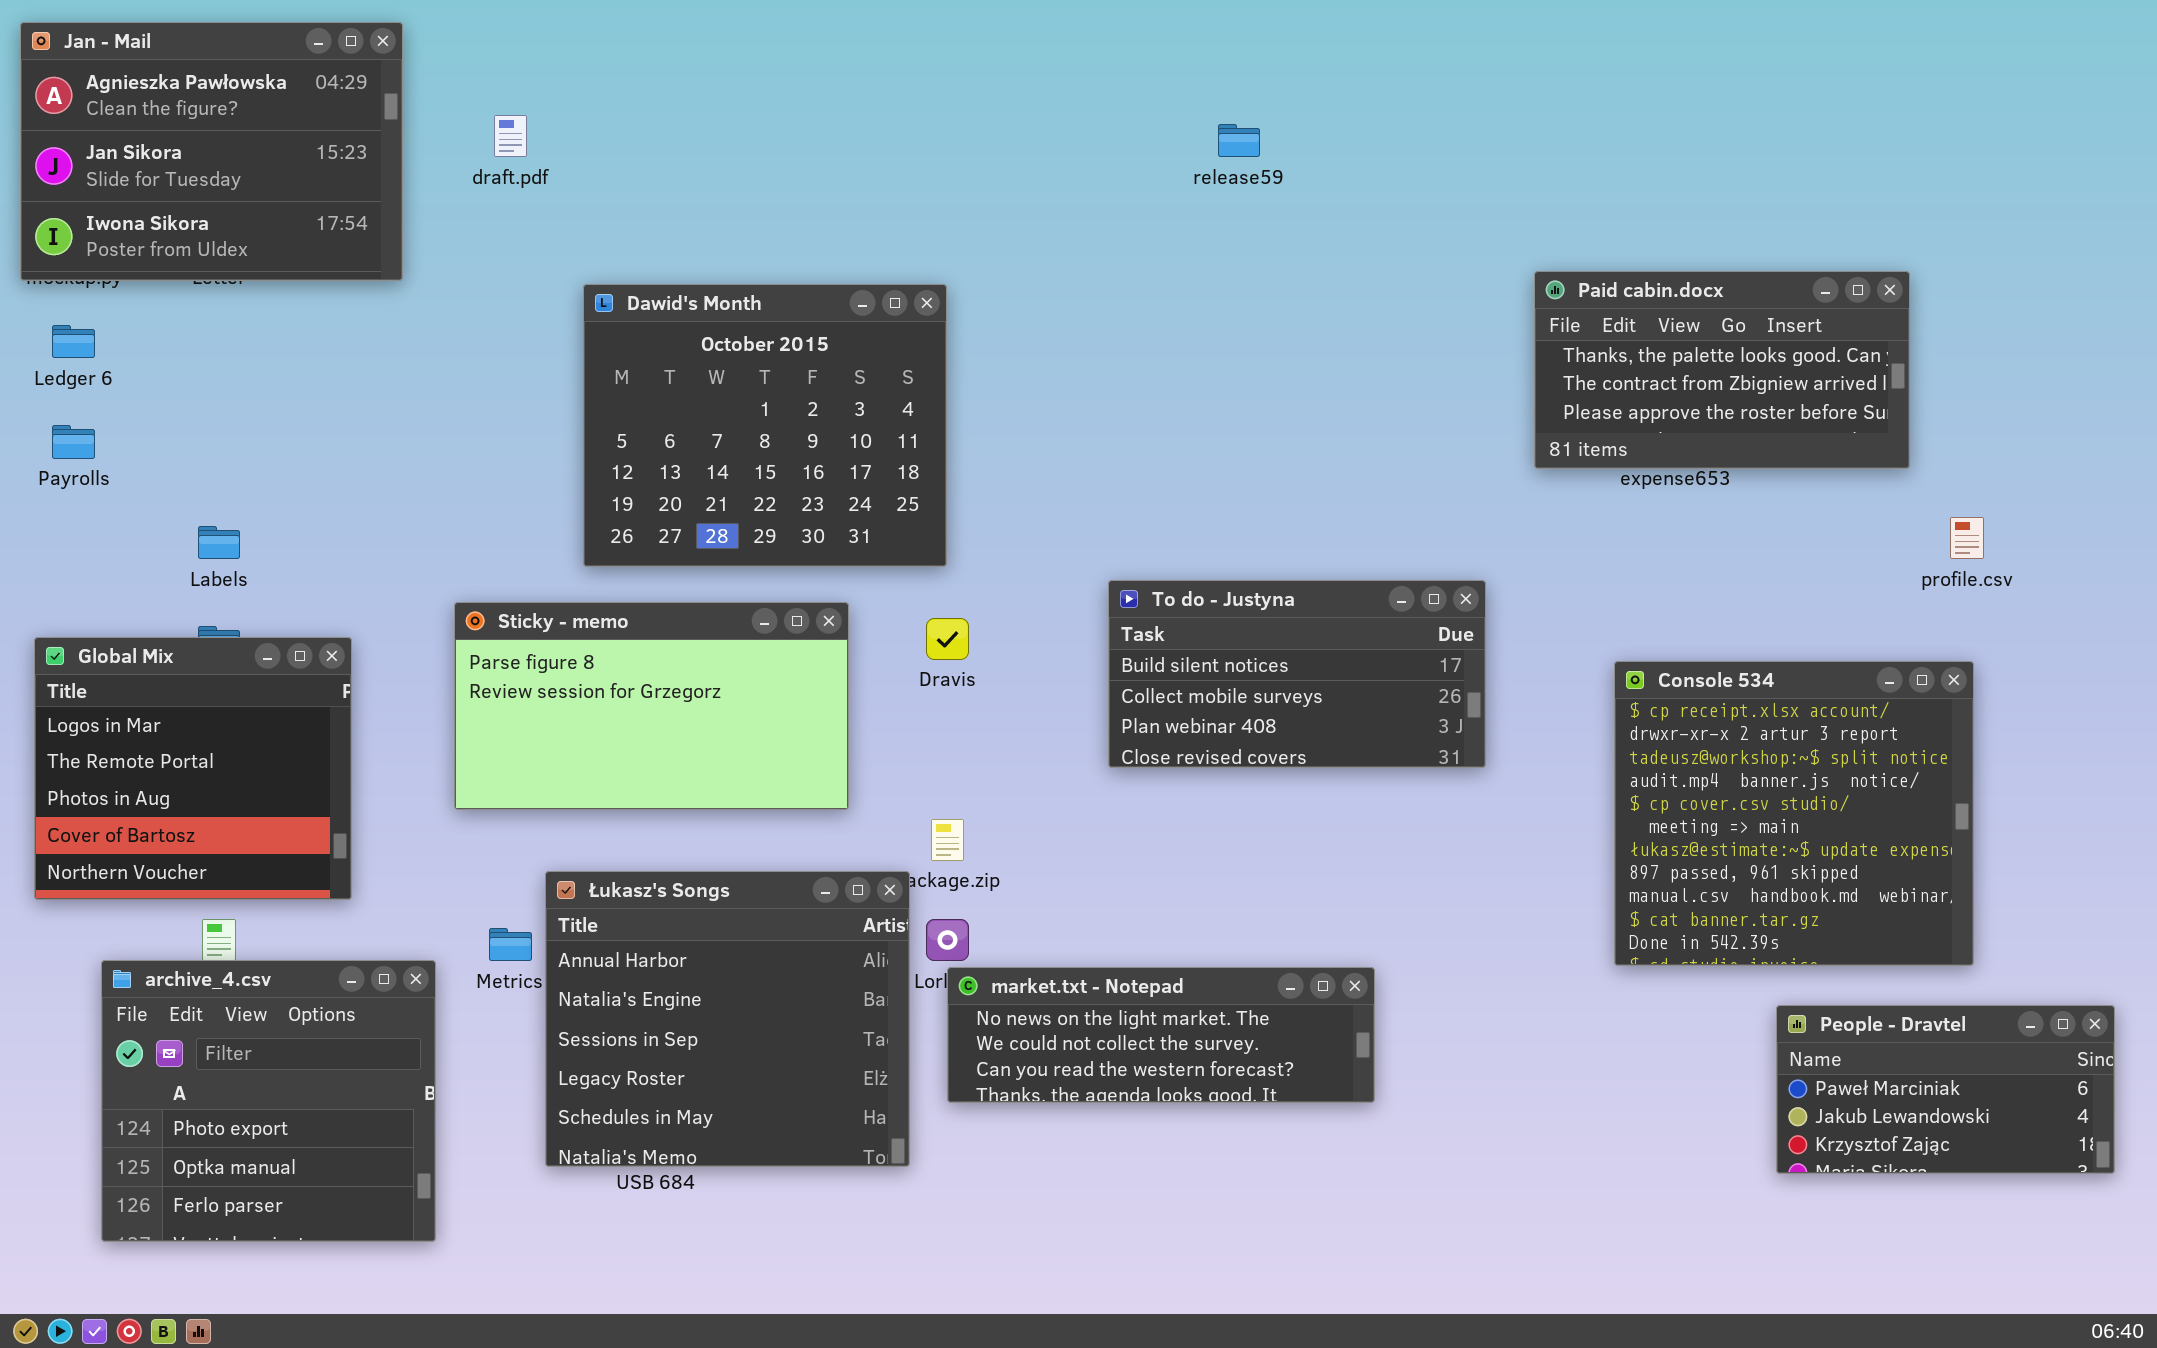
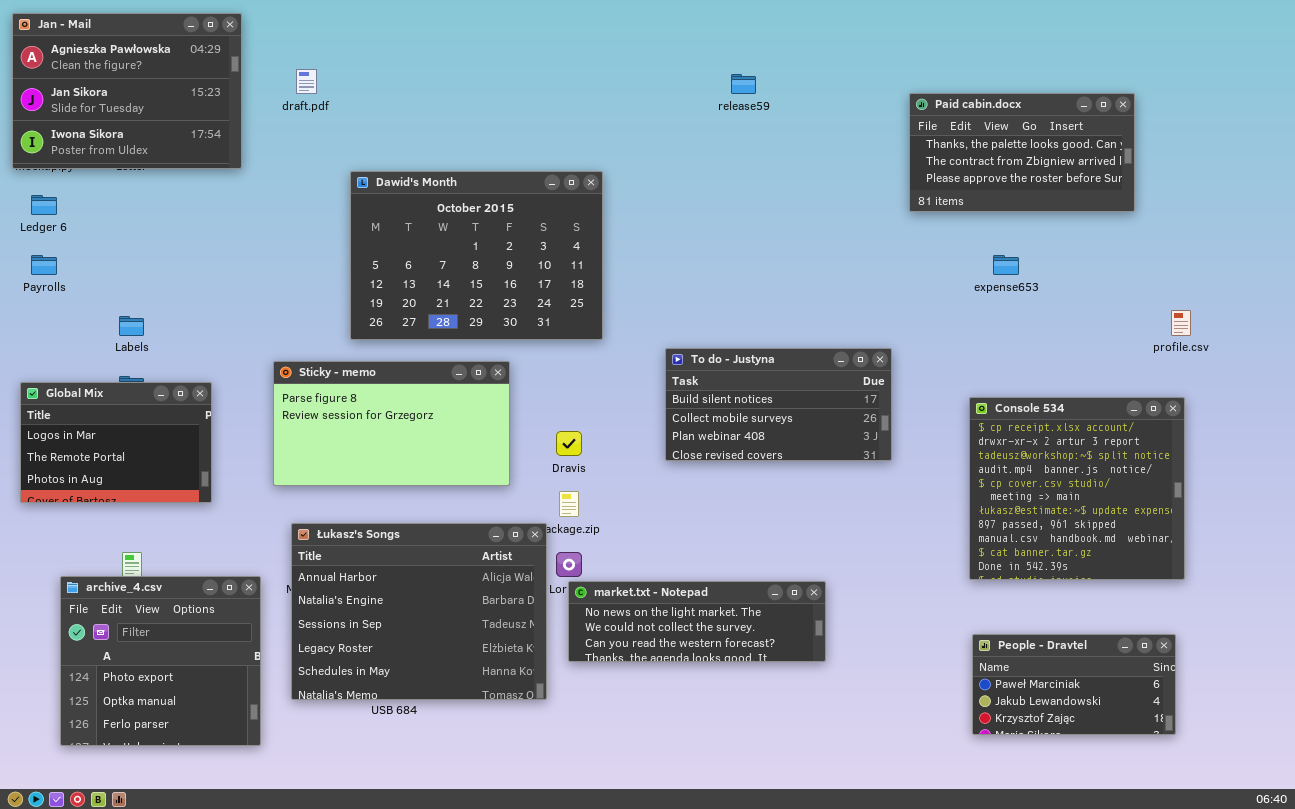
Paid cabin.docx: [1534,271,1910,469] -> [909,93,1135,212], moved
Dawid's Month: [583,284,947,567] -> [350,171,603,340], resized
Dravis: [926,618,969,660] -> [556,431,582,456], moved
Global Mix: [34,637,352,900] -> [20,382,212,503], resized
Łukasz's Songs: [545,871,910,1167] -> [291,523,547,700], resized
People - Dravtel: [1776,1005,2115,1174] -> [972,634,1176,735], moved

